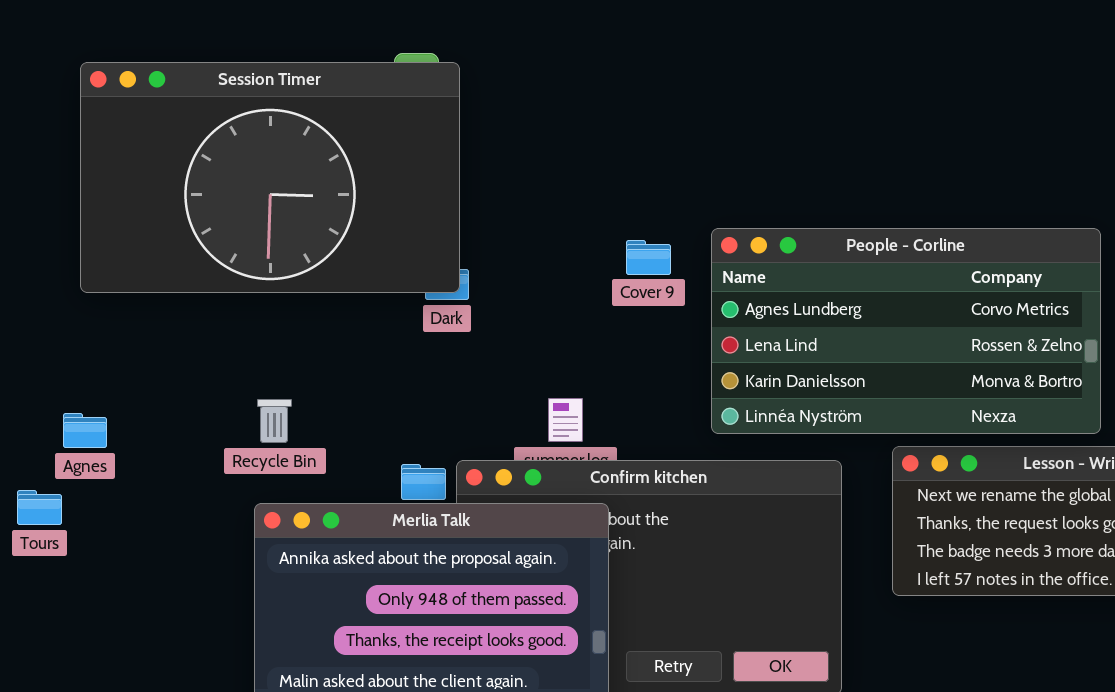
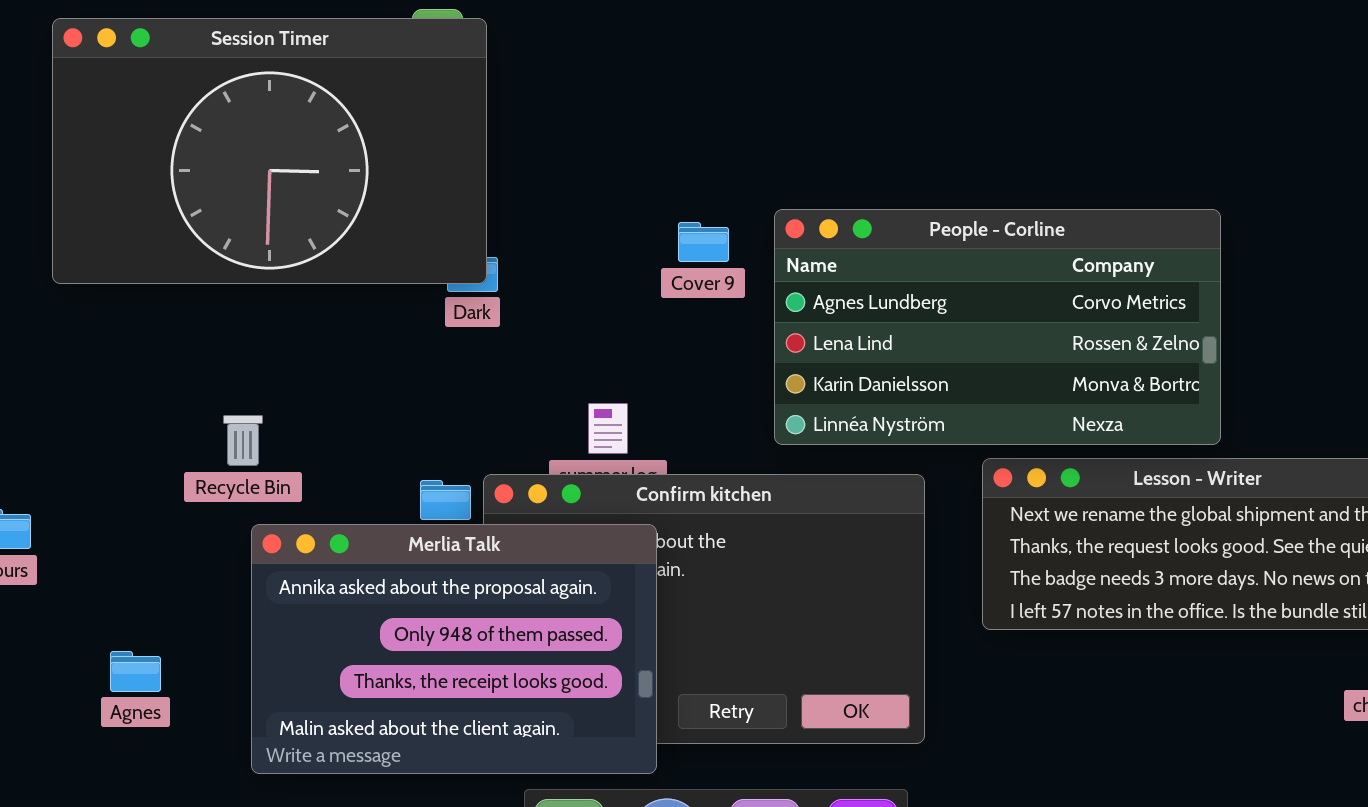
Recycle Bin: [257,399,292,443] -> [223,415,263,466], moved
Agnes: [63,413,107,448] -> [110,651,161,692], moved

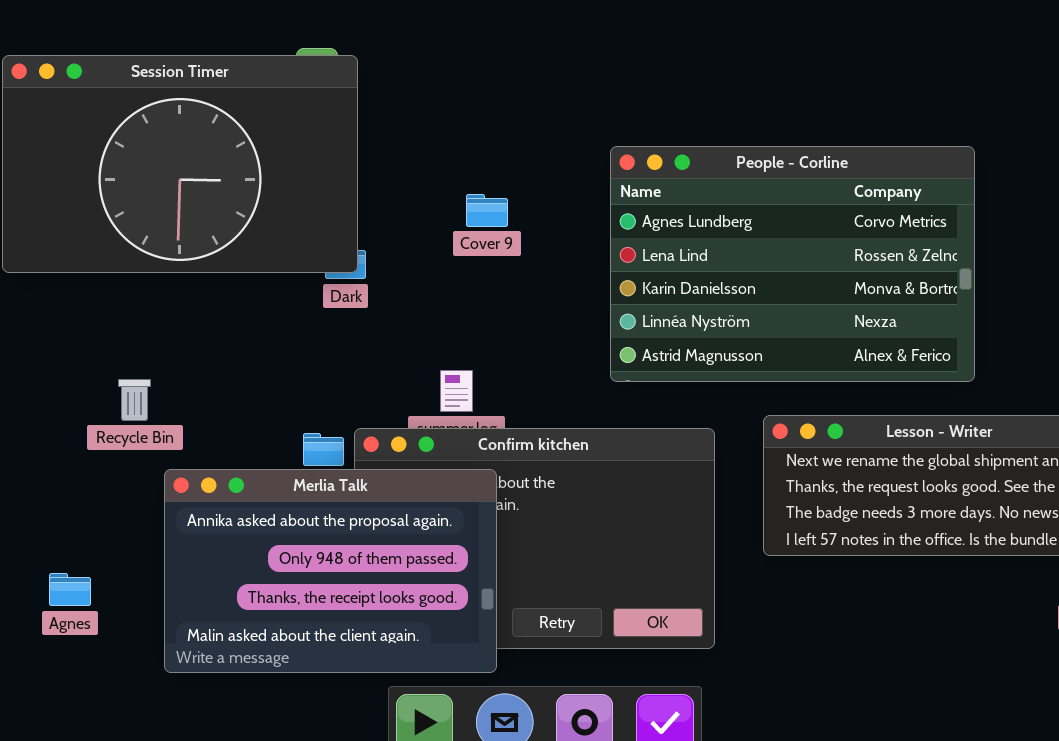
People - Corline: [774,209,1221,445] -> [610,146,975,382], moved, resized
Cover 9: [678,222,729,262] -> [466,194,508,227], moved
Recycle Bin: [223,415,263,466] -> [118,379,151,421], moved

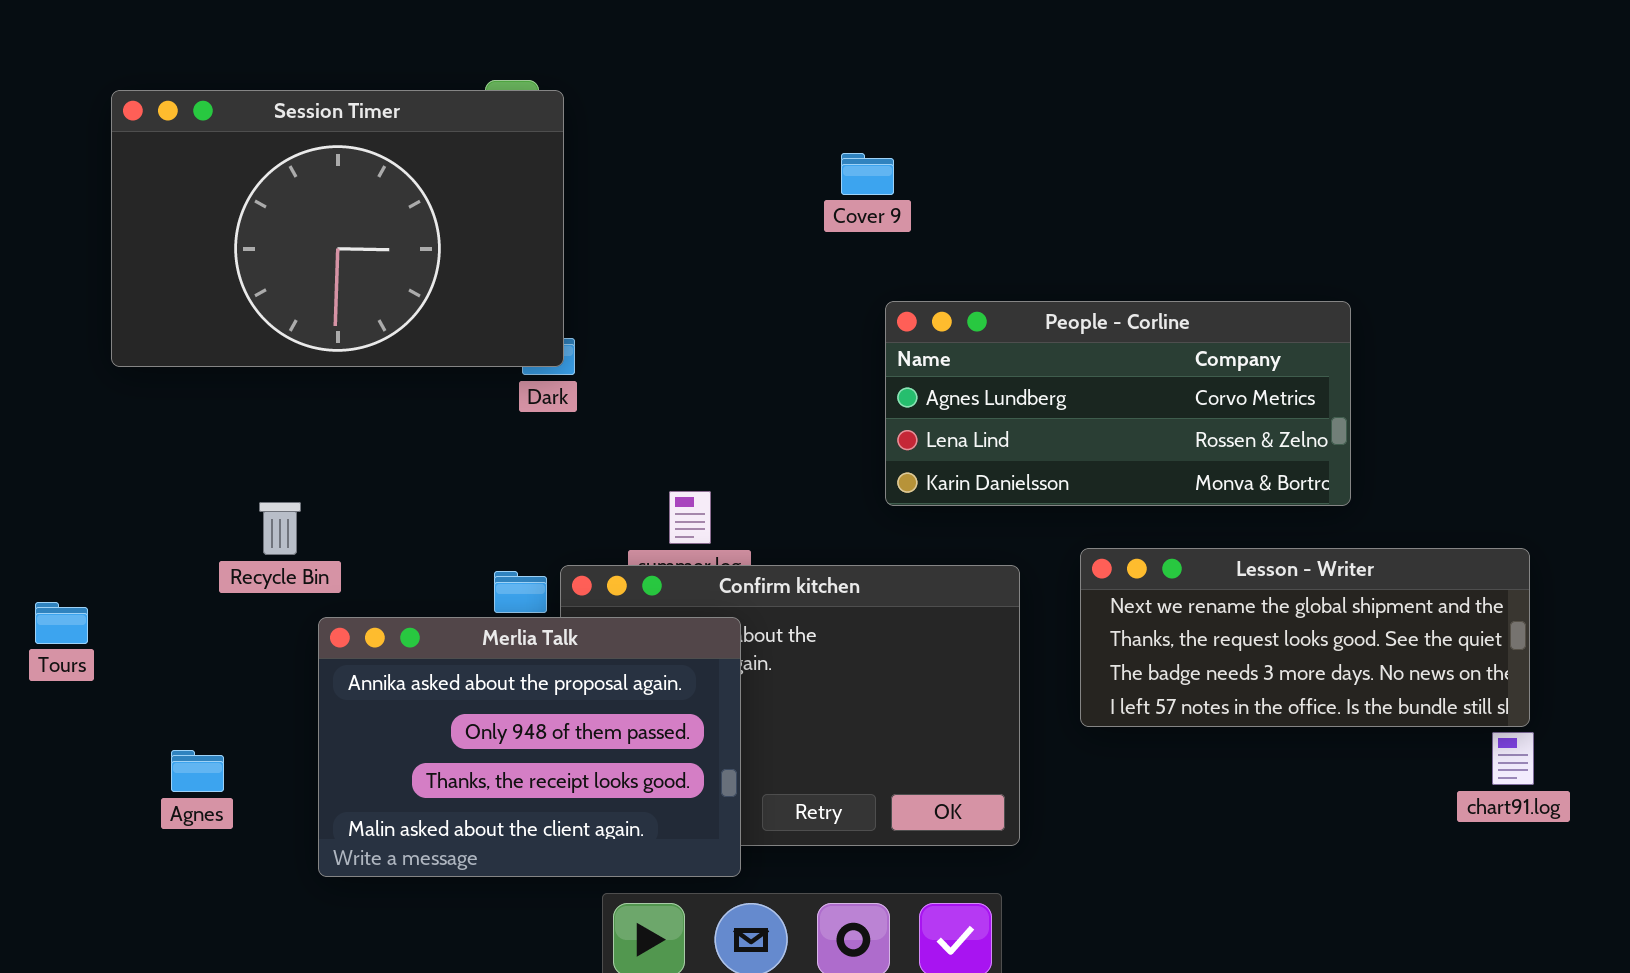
People - Corline: [610,146,975,382] -> [885,301,1351,506], resized
Cover 9: [466,194,508,227] -> [841,153,894,195], moved

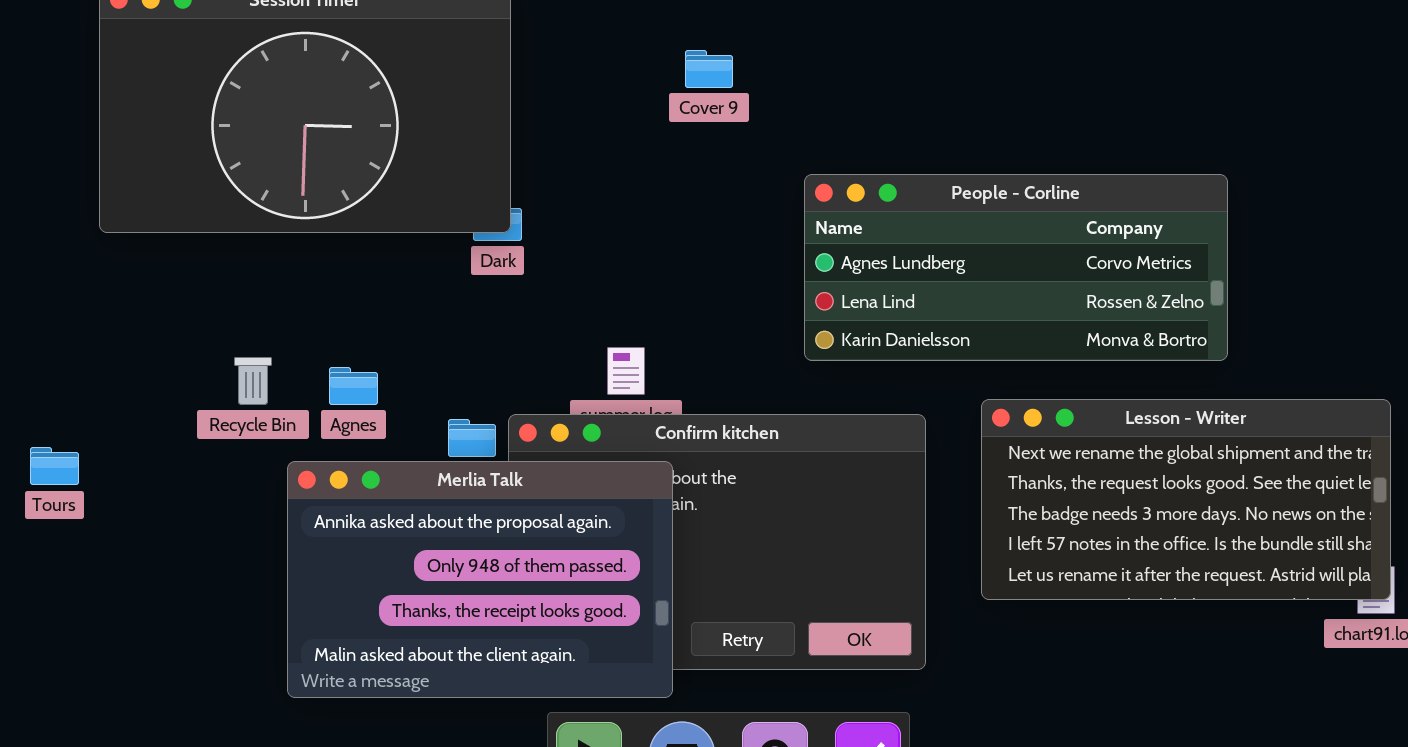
Cover 9: [841,153,894,195] -> [685,50,733,88], moved
Lesson - Writer: [1080,548,1530,727] -> [981,399,1391,600], resized
Agnes: [171,750,224,792] -> [329,367,378,405], moved

